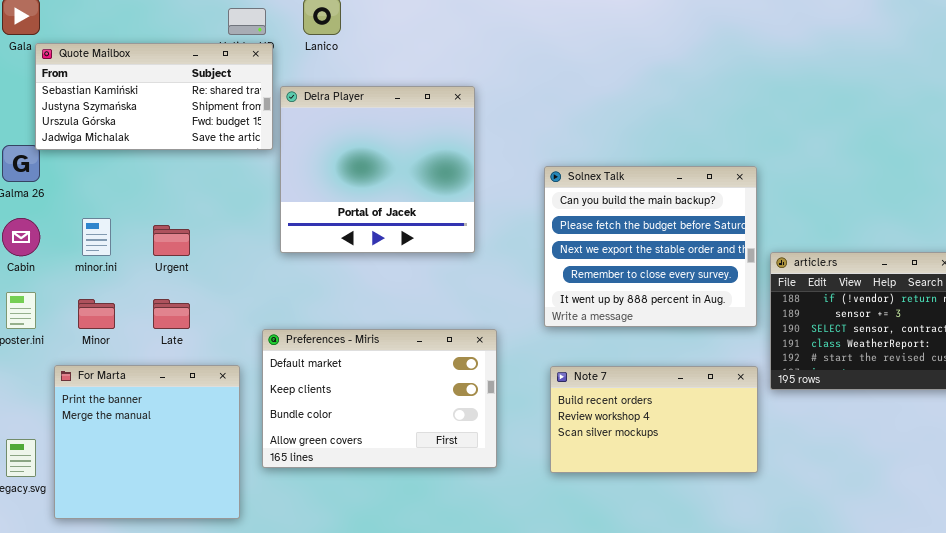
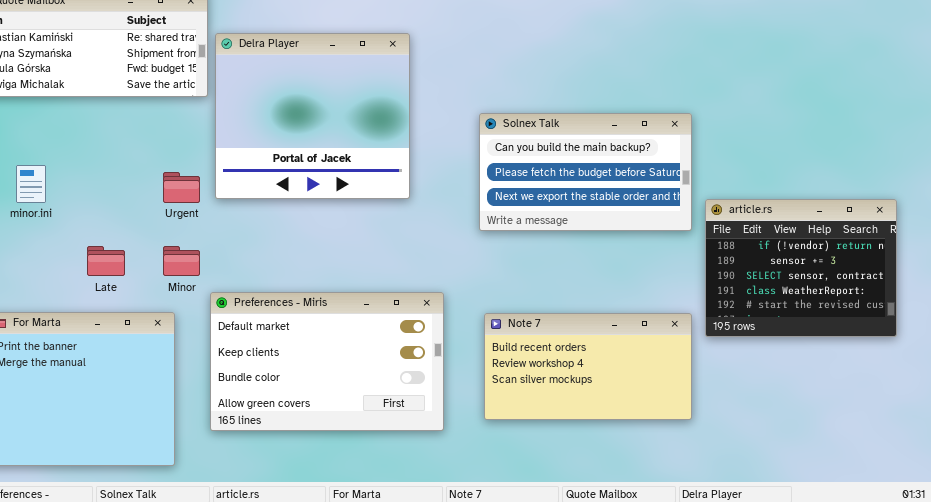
Solnex Talk: [544,166,757,327] -> [479,113,692,231], resized
Urgent: [153,225,190,256] -> [163,172,200,203], moved
Minor: [78,299,115,329] -> [163,246,200,276], moved
Preferences - Miris: [262,329,497,468] -> [210,292,444,431], moved

